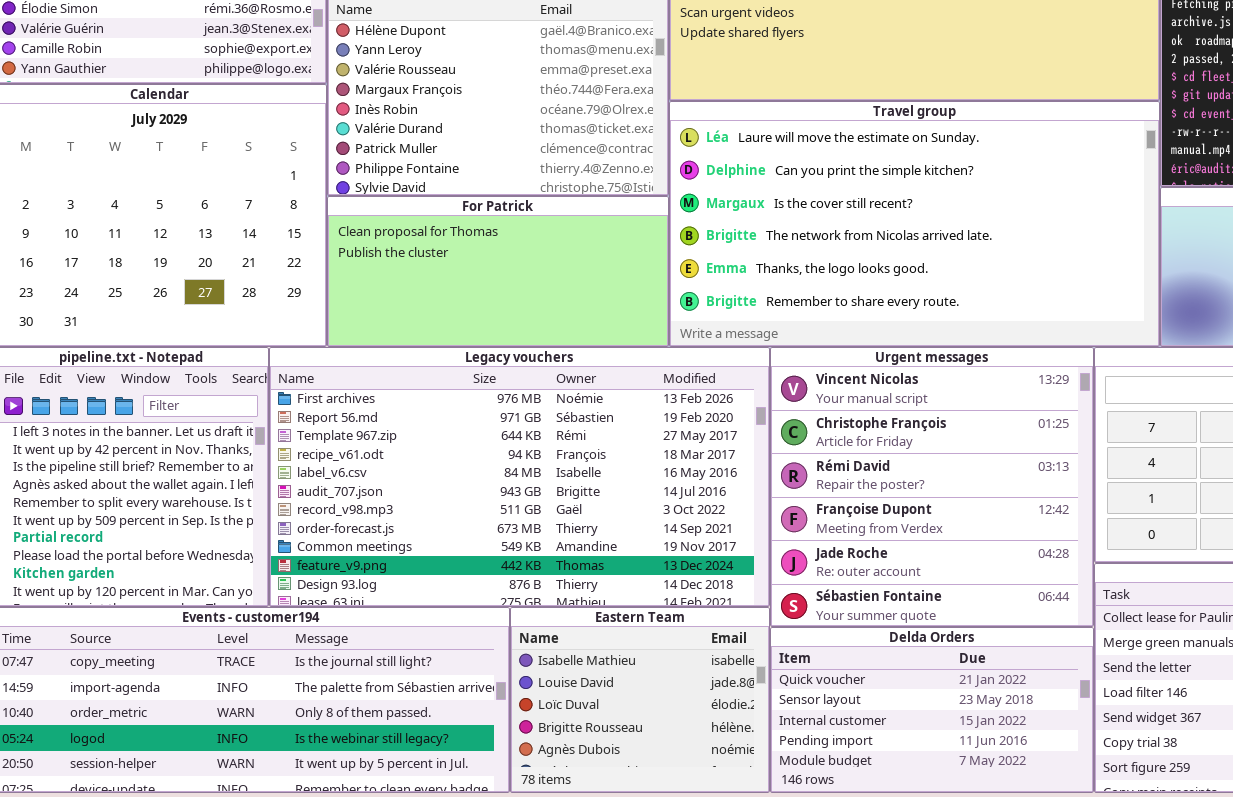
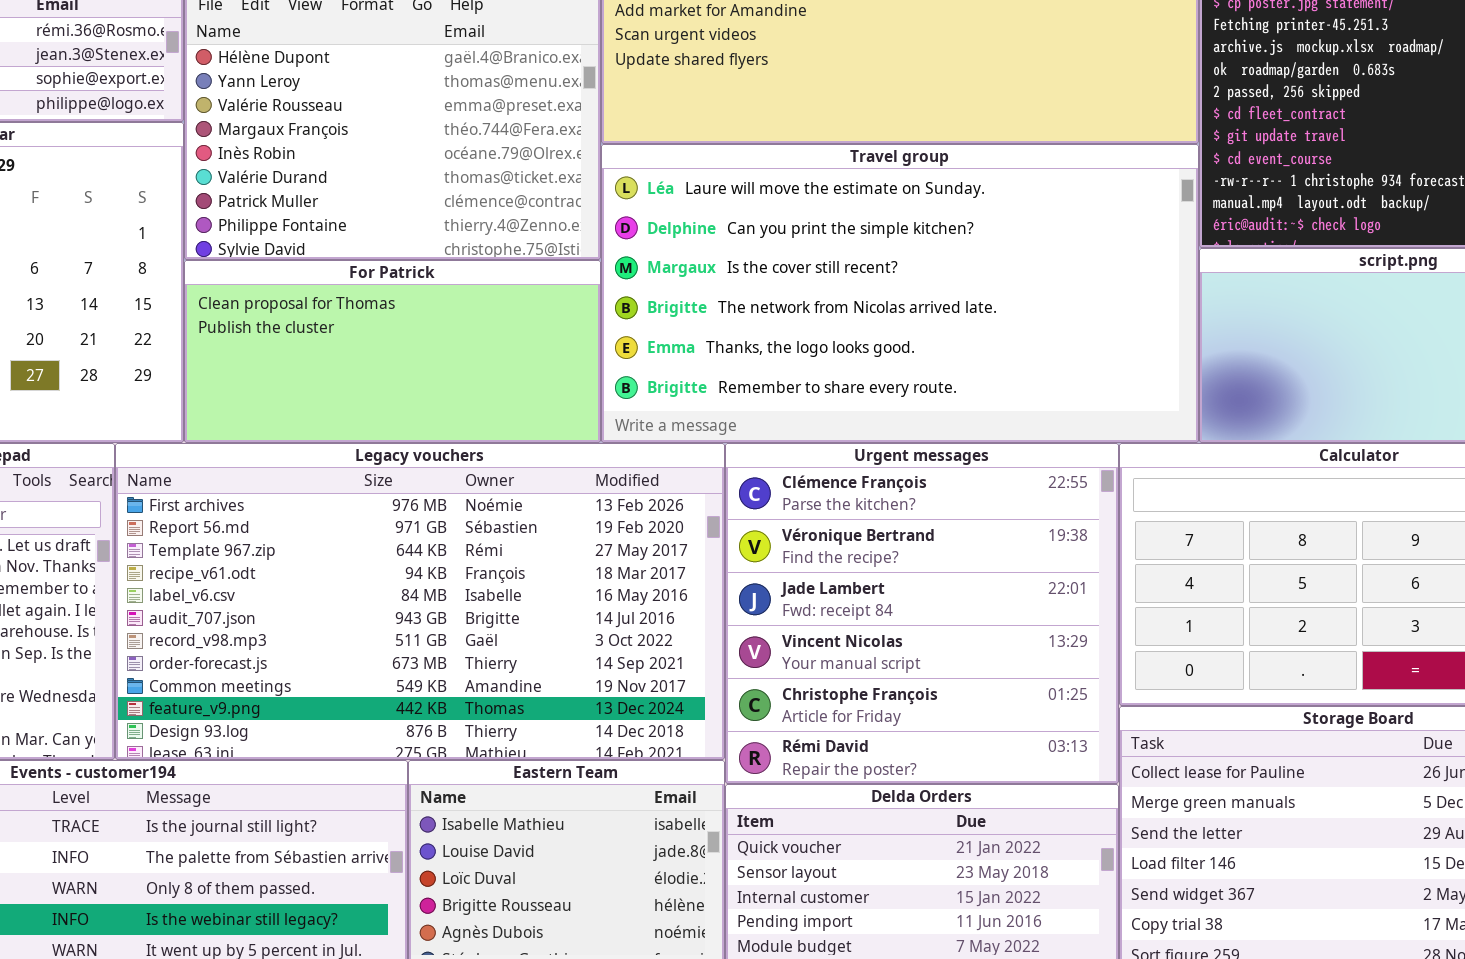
Urgent messages: [770,347,1094,627] -> [725,443,1119,784], scrolled up 3 rows

